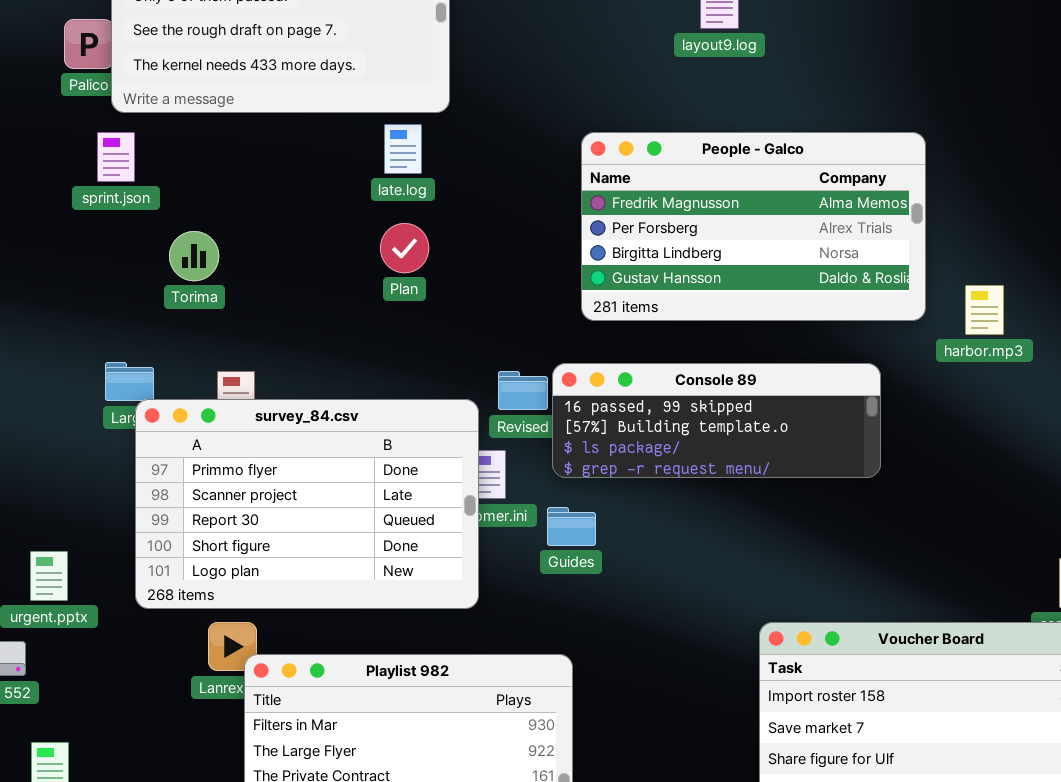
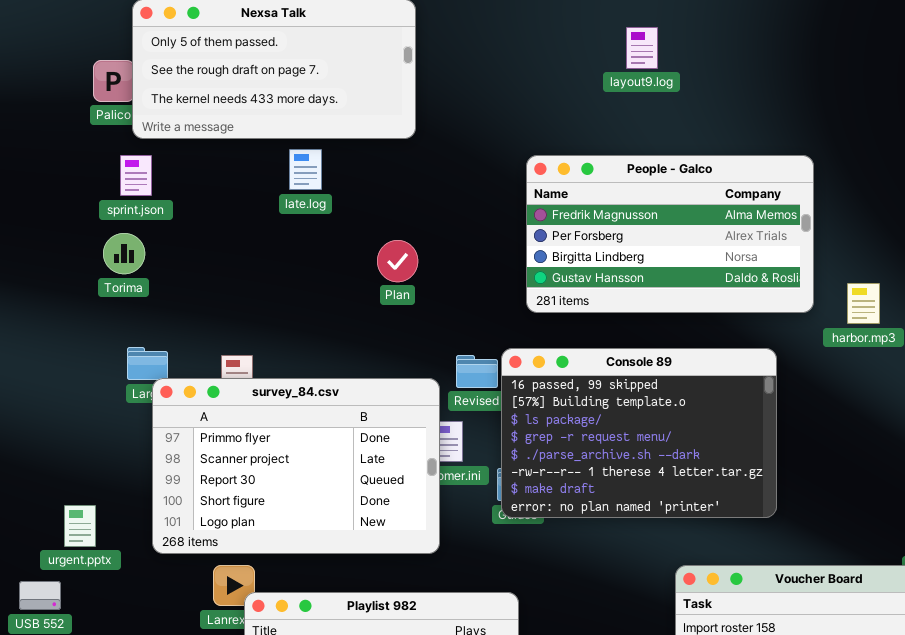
late.log: [384,124,422,174] -> [289,149,322,190], moved
Plan: [380,223,429,273] -> [377,240,418,282], moved
Torima: [169,231,219,281] -> [103,233,145,274], moved
Console 89: [552,363,881,478] -> [501,348,777,518], resized

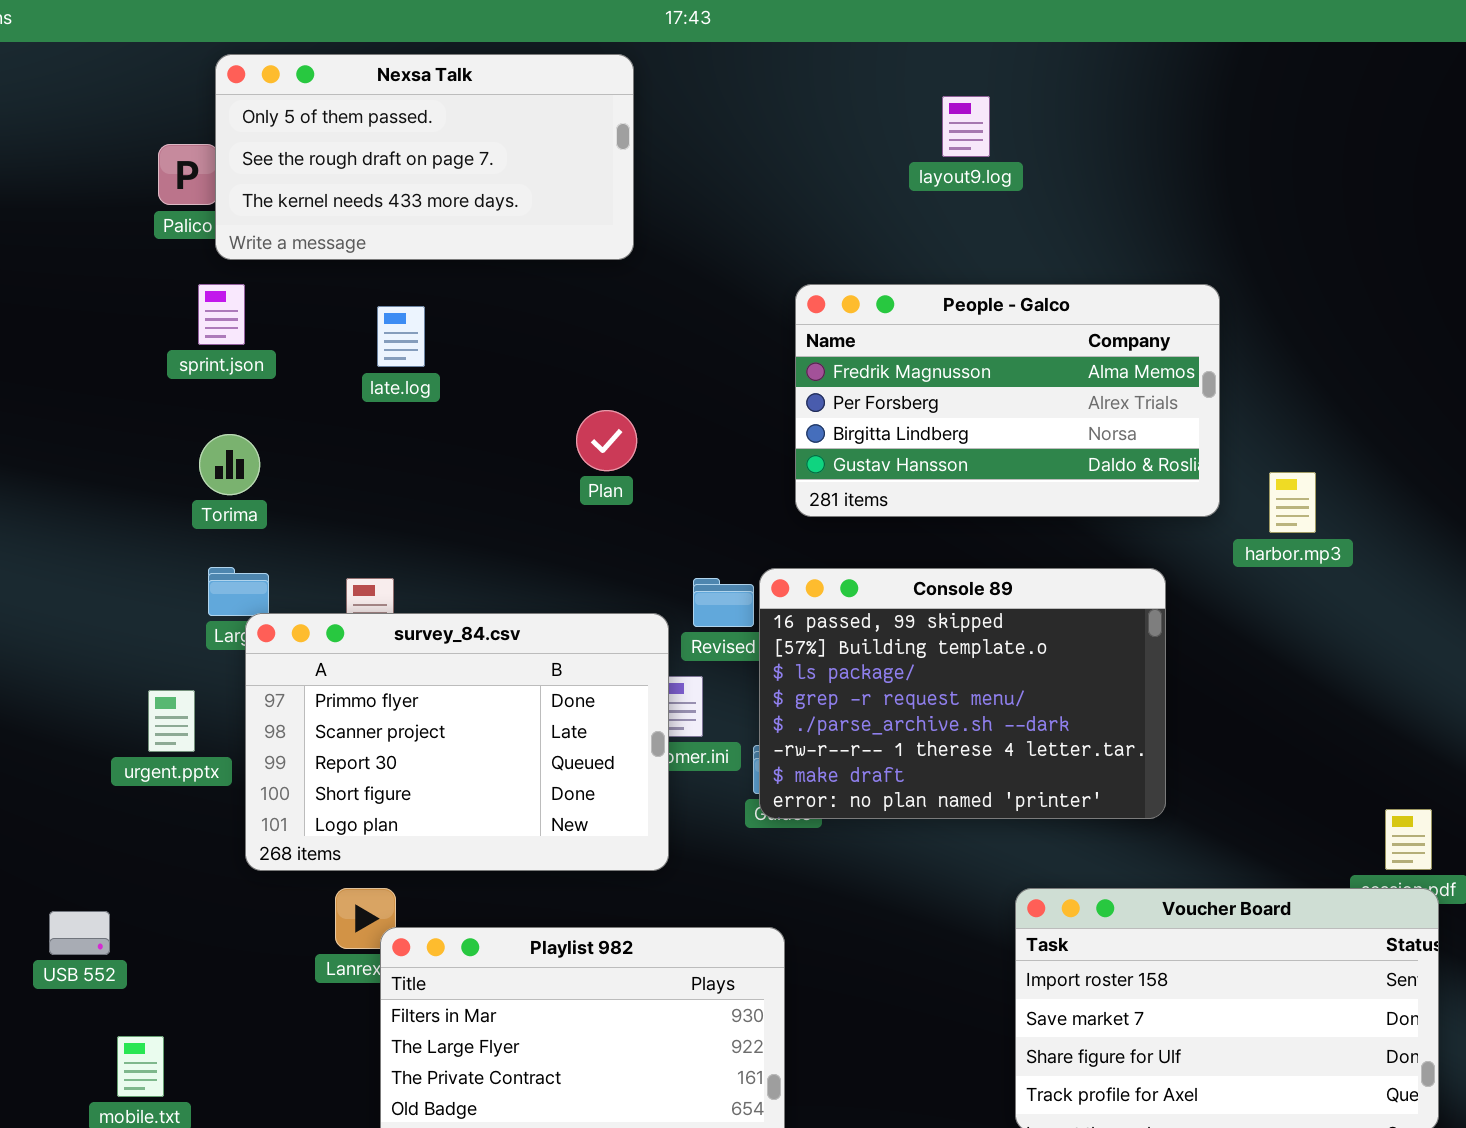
late.log: [289,149,322,190] -> [377,306,425,367], moved
Torima: [103,233,145,274] -> [199,434,260,495], moved
urgent.pptx: [64,505,96,547] -> [148,690,195,752], moved

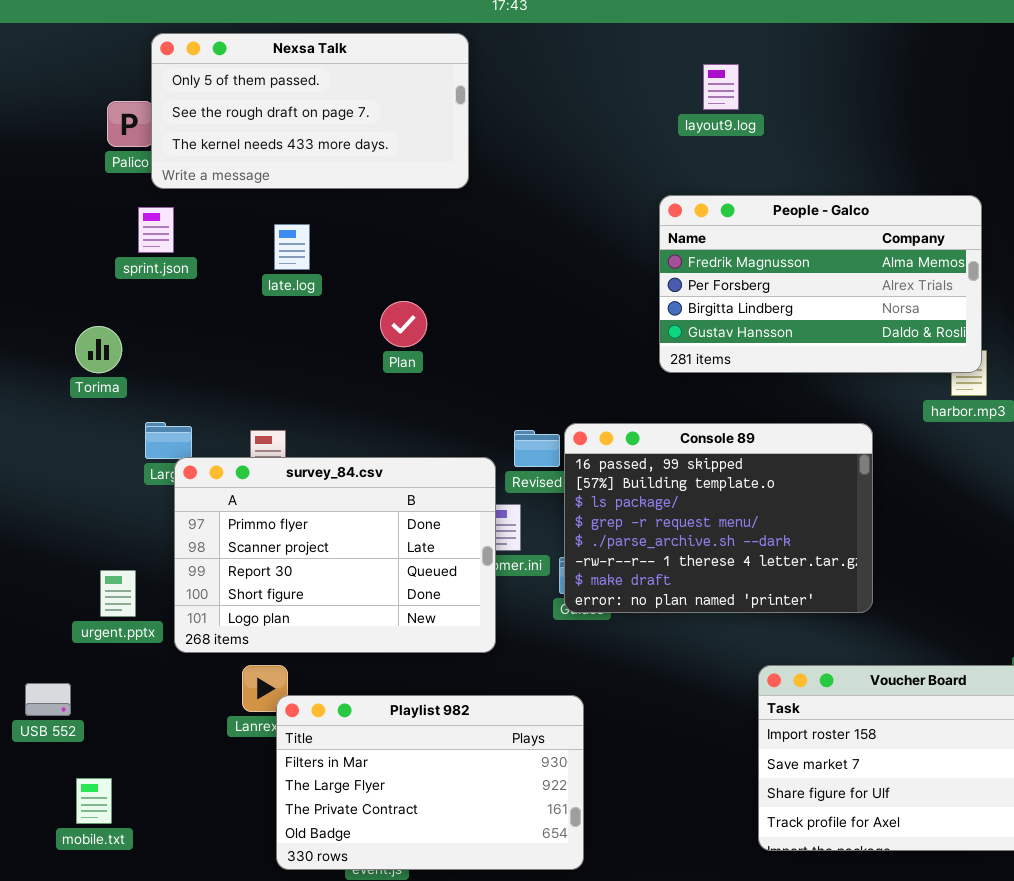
People - Galco: [795,284,1220,517] -> [659,195,982,373], moved
Plan: [576,410,637,471] -> [380,301,427,347], moved
Torima: [199,434,260,495] -> [75,326,122,373], moved
urgent.pptx: [148,690,195,752] -> [100,570,136,617], moved

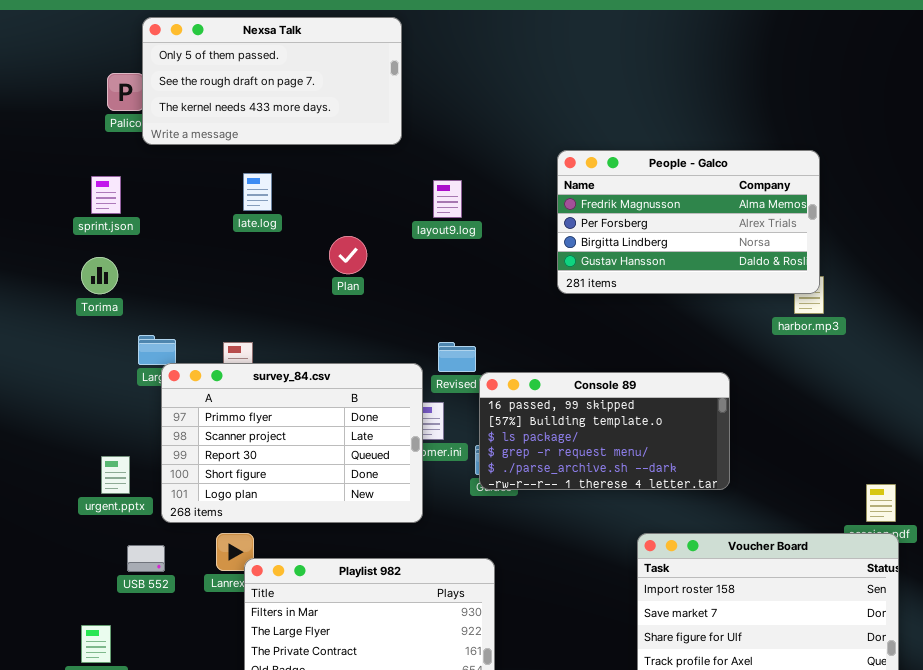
layout9.log: [703,64,739,110] -> [433,180,462,218], moved
sprint.json: [138,207,174,253] -> [91,176,121,214], moved
Console 89: [564,423,873,613] -> [479,372,730,490], resized
USB 552: [25,683,71,716] -> [127,545,165,572], moved

